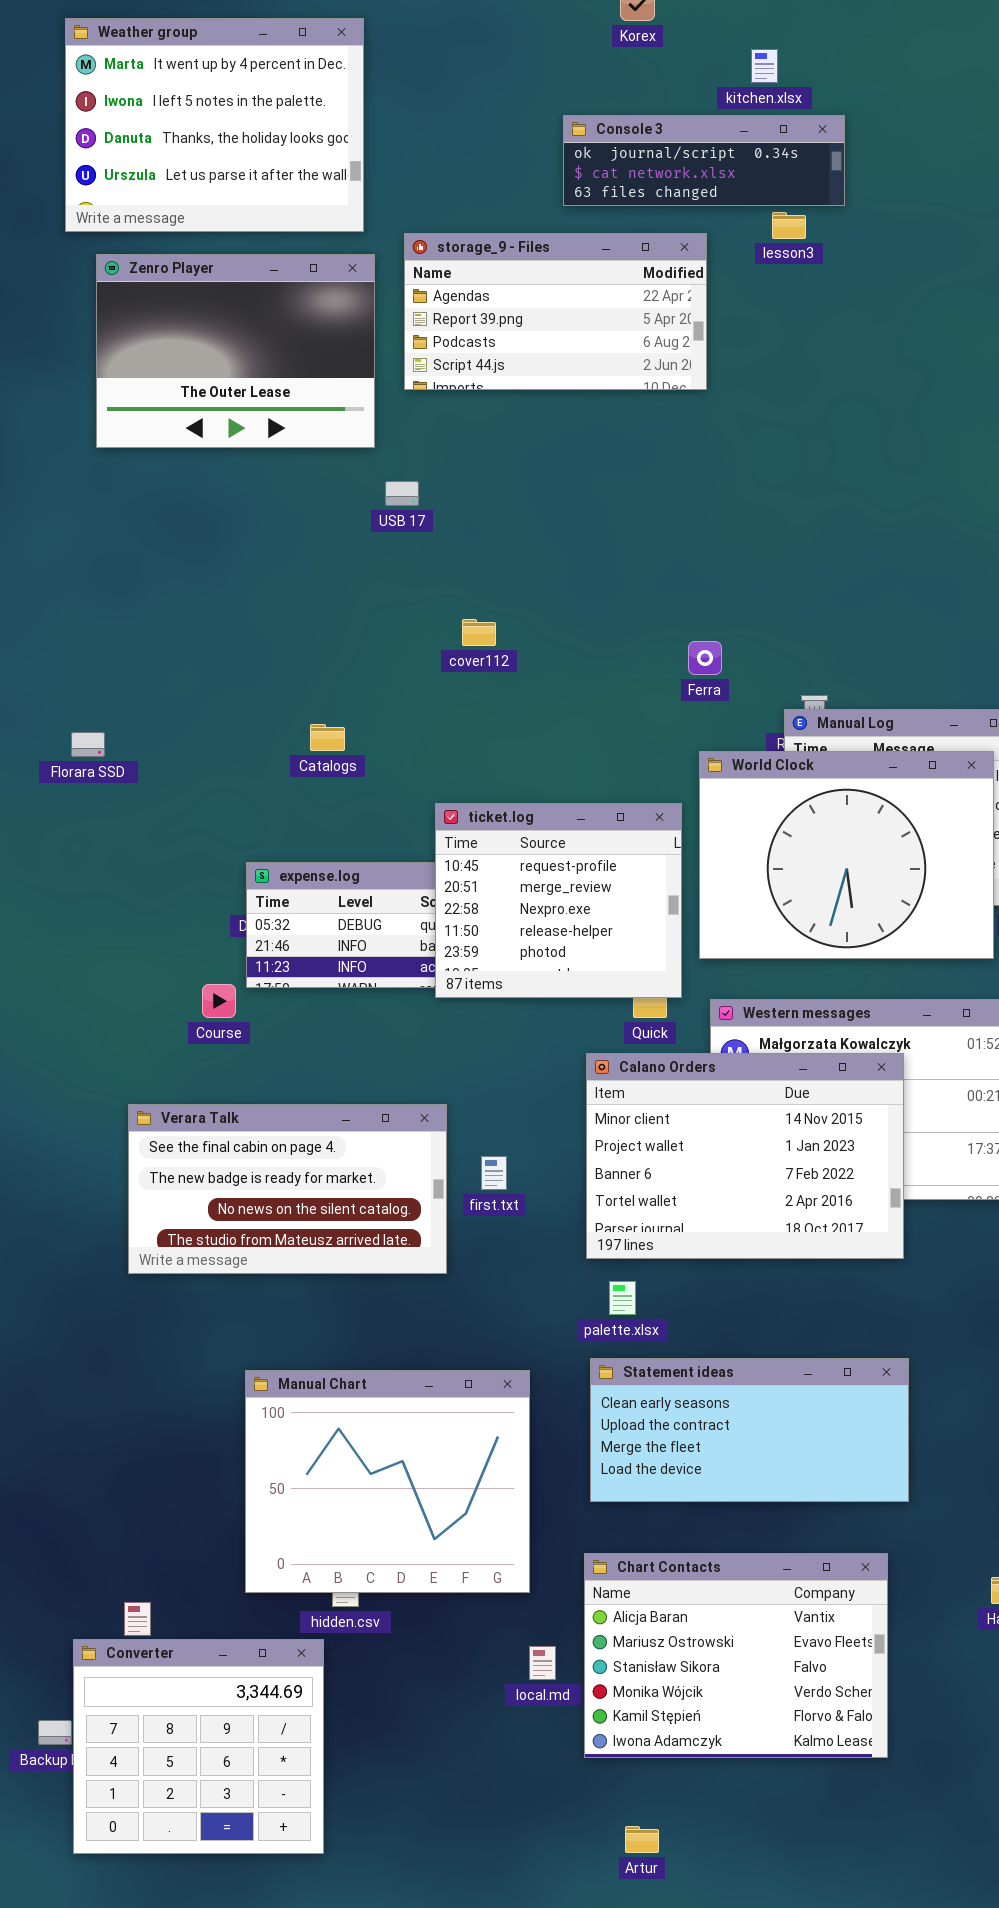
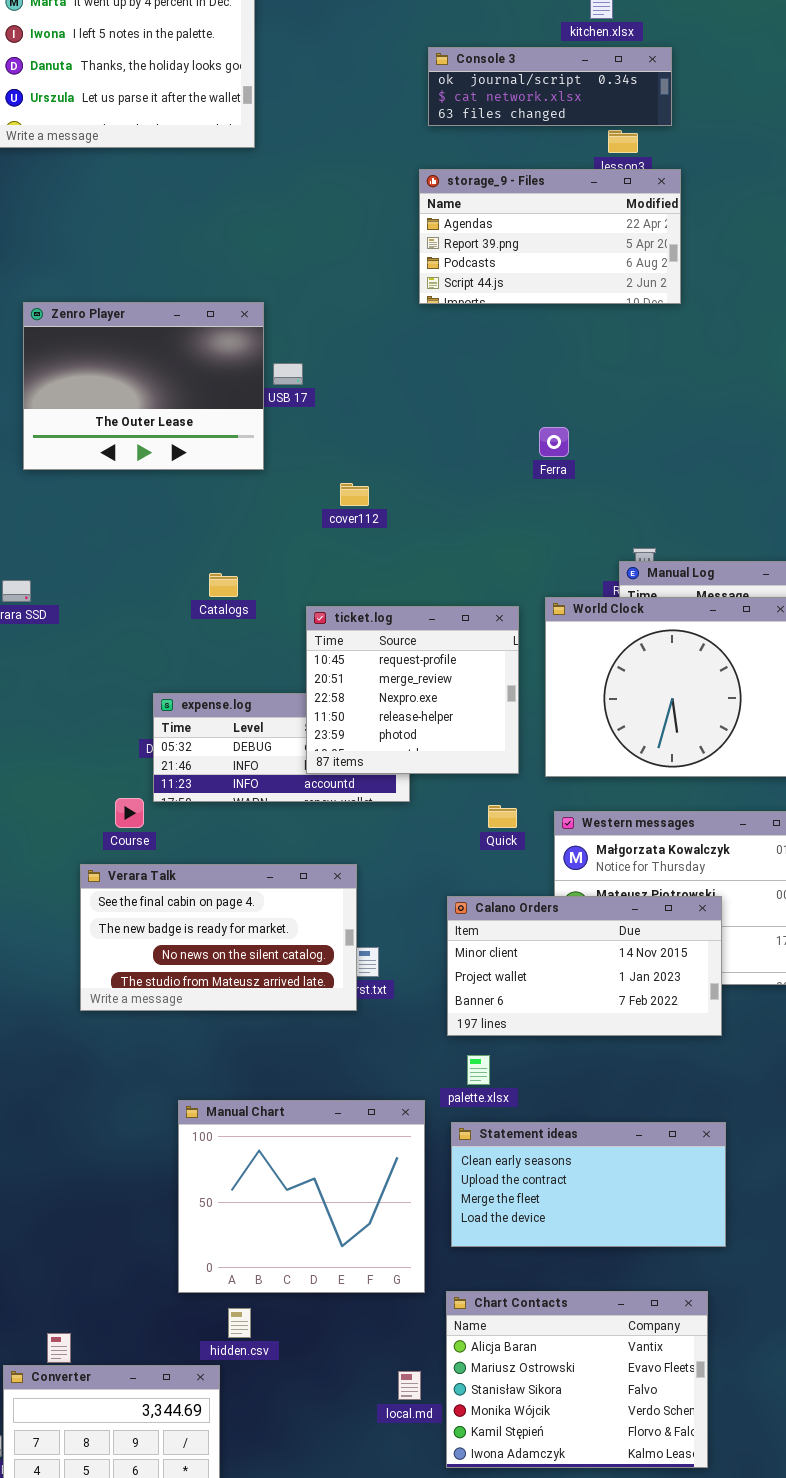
storage_9 - Files: [404,233,707,390] -> [419,169,681,304], moved
Zenro Player: [96,254,375,448] -> [23,302,264,470], moved
Ferra: [688,641,722,675] -> [539,427,569,457], moved
ticket.log: [435,803,682,998] -> [306,606,519,774], moved
Calano Orders: [586,1053,904,1259] -> [447,896,722,1036], resized
Verara Talk: [128,1104,447,1274] -> [80,864,357,1011], moved
Manual Chart: [245,1370,530,1593] -> [178,1100,425,1293], moved

